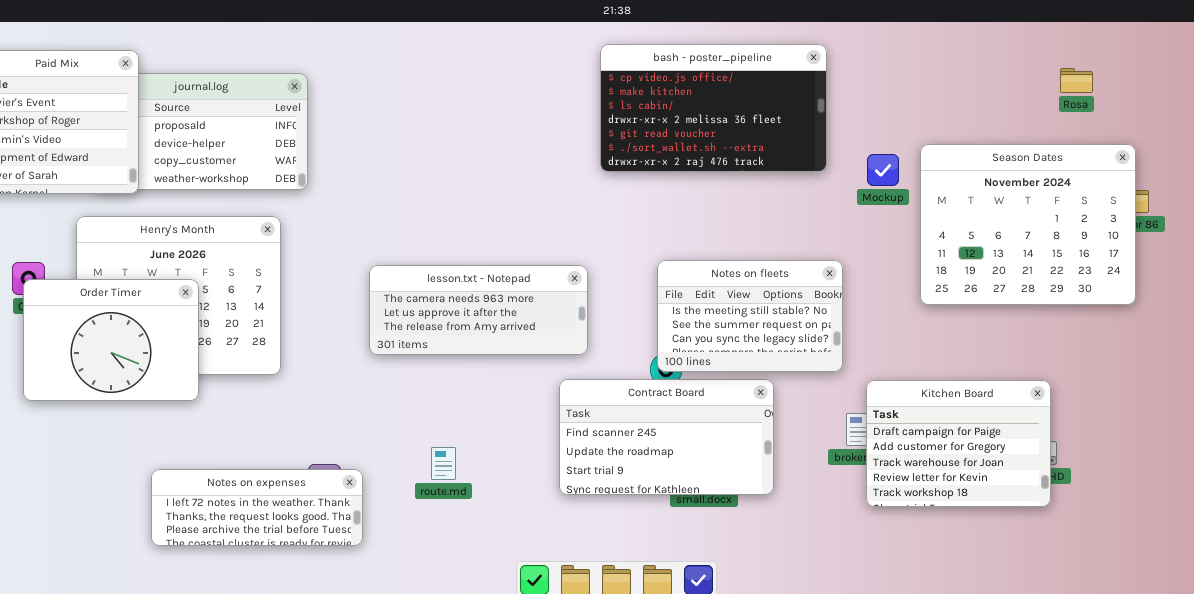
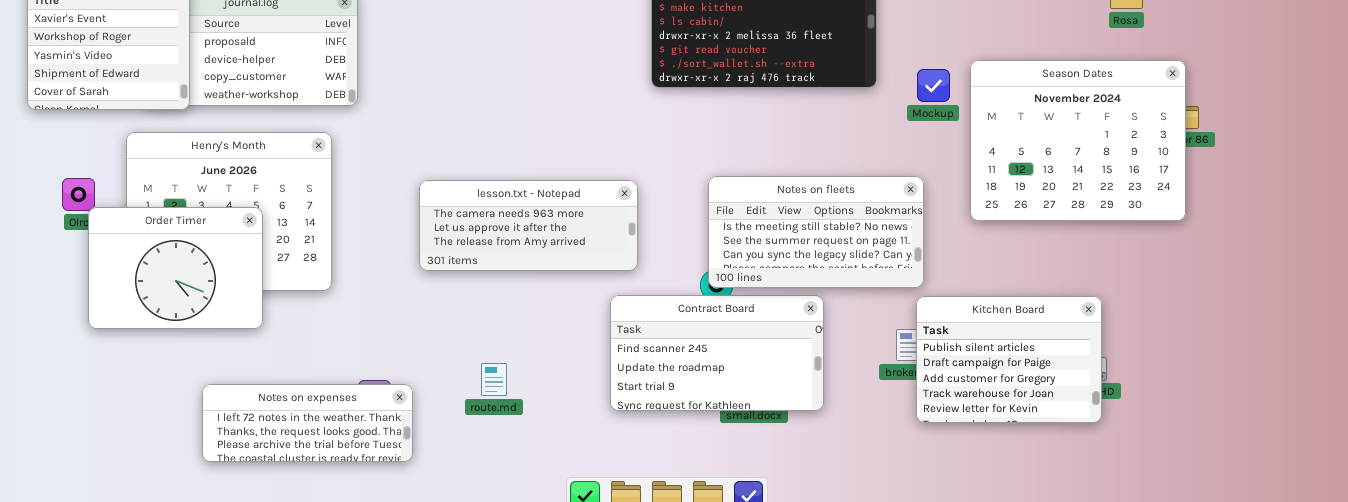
Notes on fleets: [657,260,843,372] -> [708,176,924,288], resized
Order Timer: [23,279,199,401] -> [88,207,263,329], moved
Kitchen Board: [866,380,1051,507] -> [916,296,1102,423], scrolled up 1 row

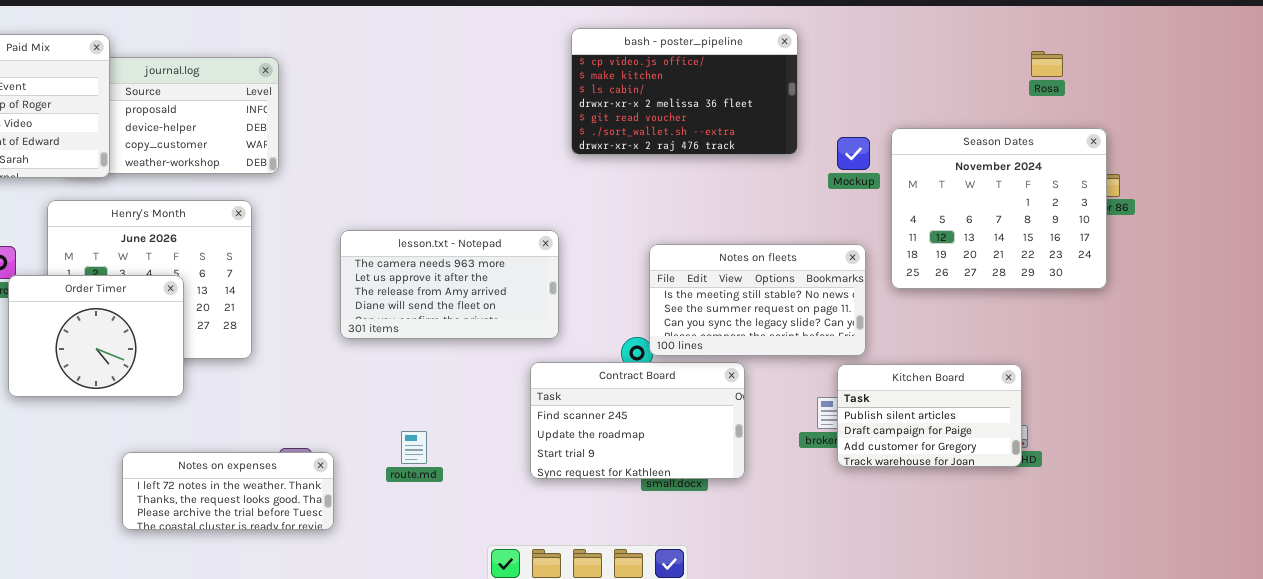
Notes on fleets: [708,176,924,288] -> [649,244,866,356], moved
lesson.txt - Notepad: [419,180,638,271] -> [340,230,559,339], resized
Kitchen Board: [916,296,1102,423] -> [837,364,1022,467], resized

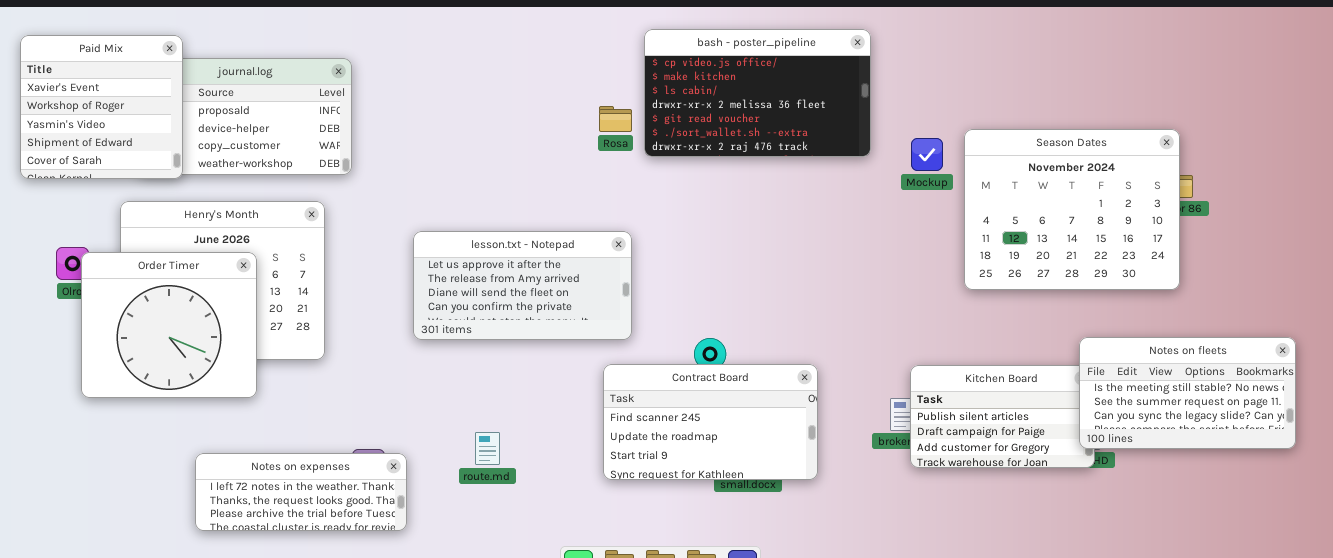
Rosa: [1031,51,1063,77] -> [599,106,632,132], moved
lesson.txt - Notepad: [340,230,559,339] -> [413,231,632,340], scrolled down 1 row
Notes on fleets: [649,244,866,356] -> [1079,337,1296,449], moved
Order Timer: [8,275,184,397] -> [81,252,257,398], resized

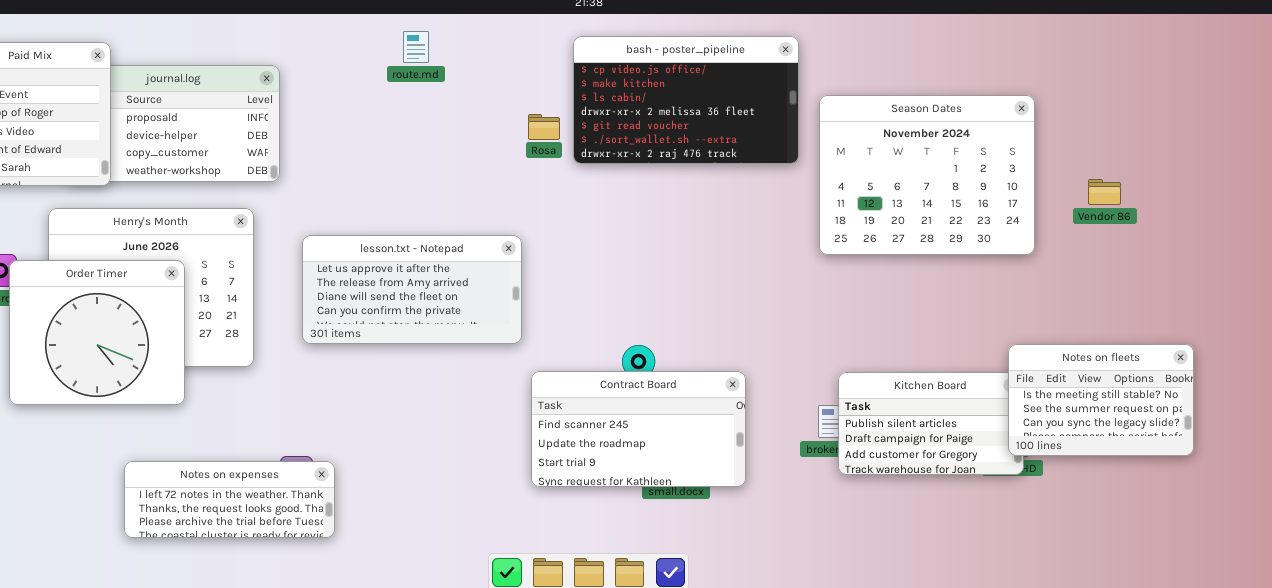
Season Dates: [964,129,1180,290] -> [819,95,1035,255], moved
lesson.txt - Notepad: [413,231,632,340] -> [302,235,522,344], moved
Notes on fleets: [1079,337,1296,449] -> [1008,344,1194,456], resized
route.md: [475,432,500,465] -> [403,31,429,63], moved

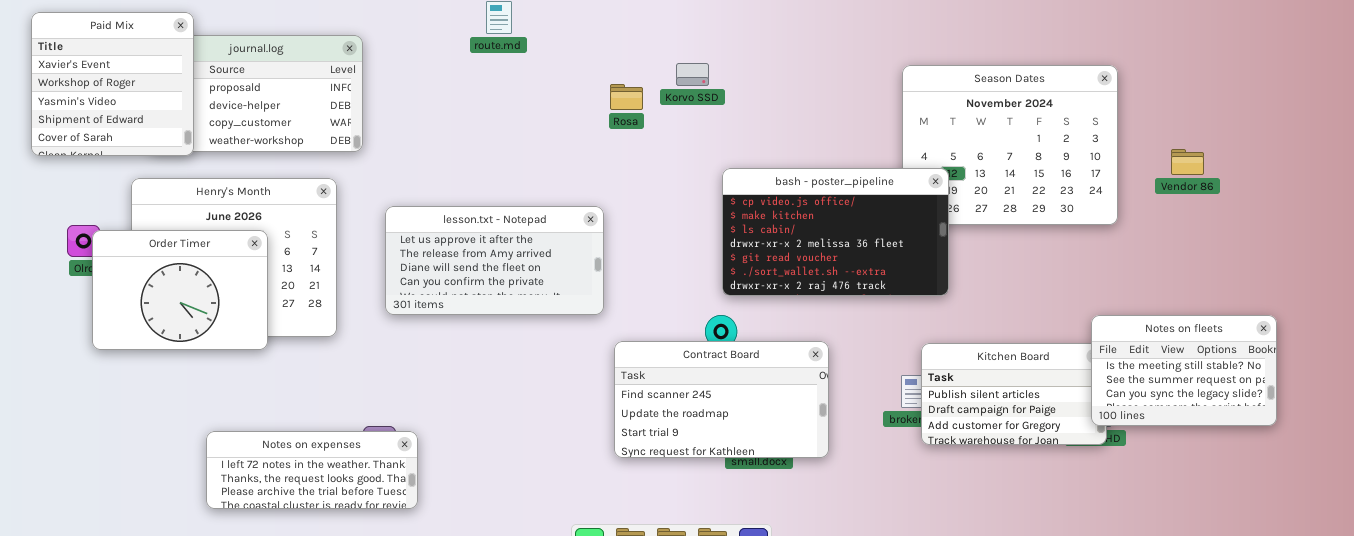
bash - poster_pipeline: [573,36,799,164] -> [722,168,949,296], moved
Order Timer: [9,260,185,405] -> [92,230,268,350], resized

